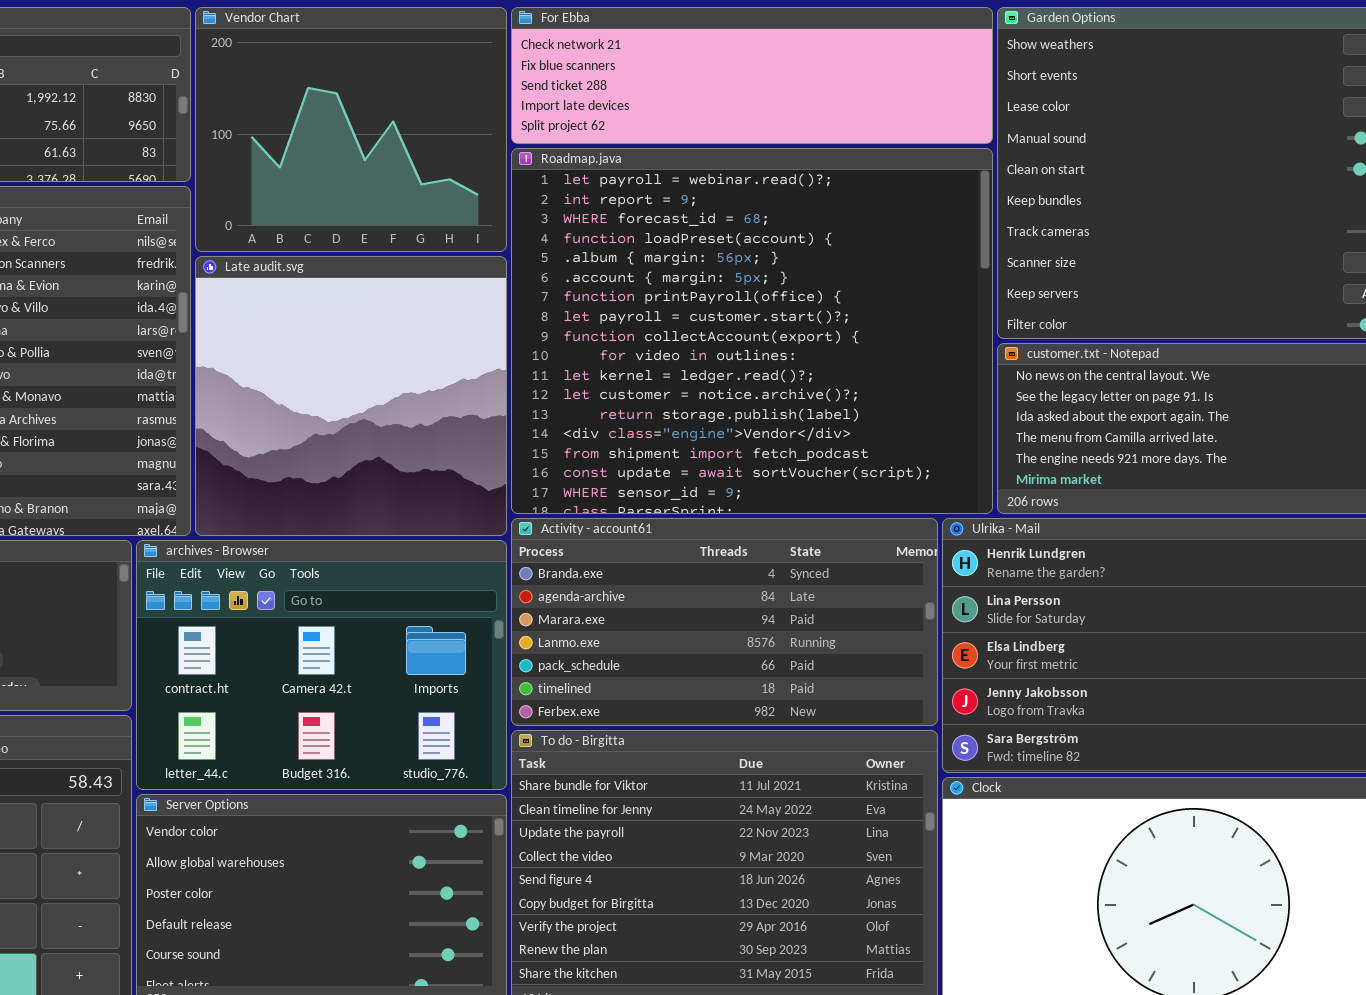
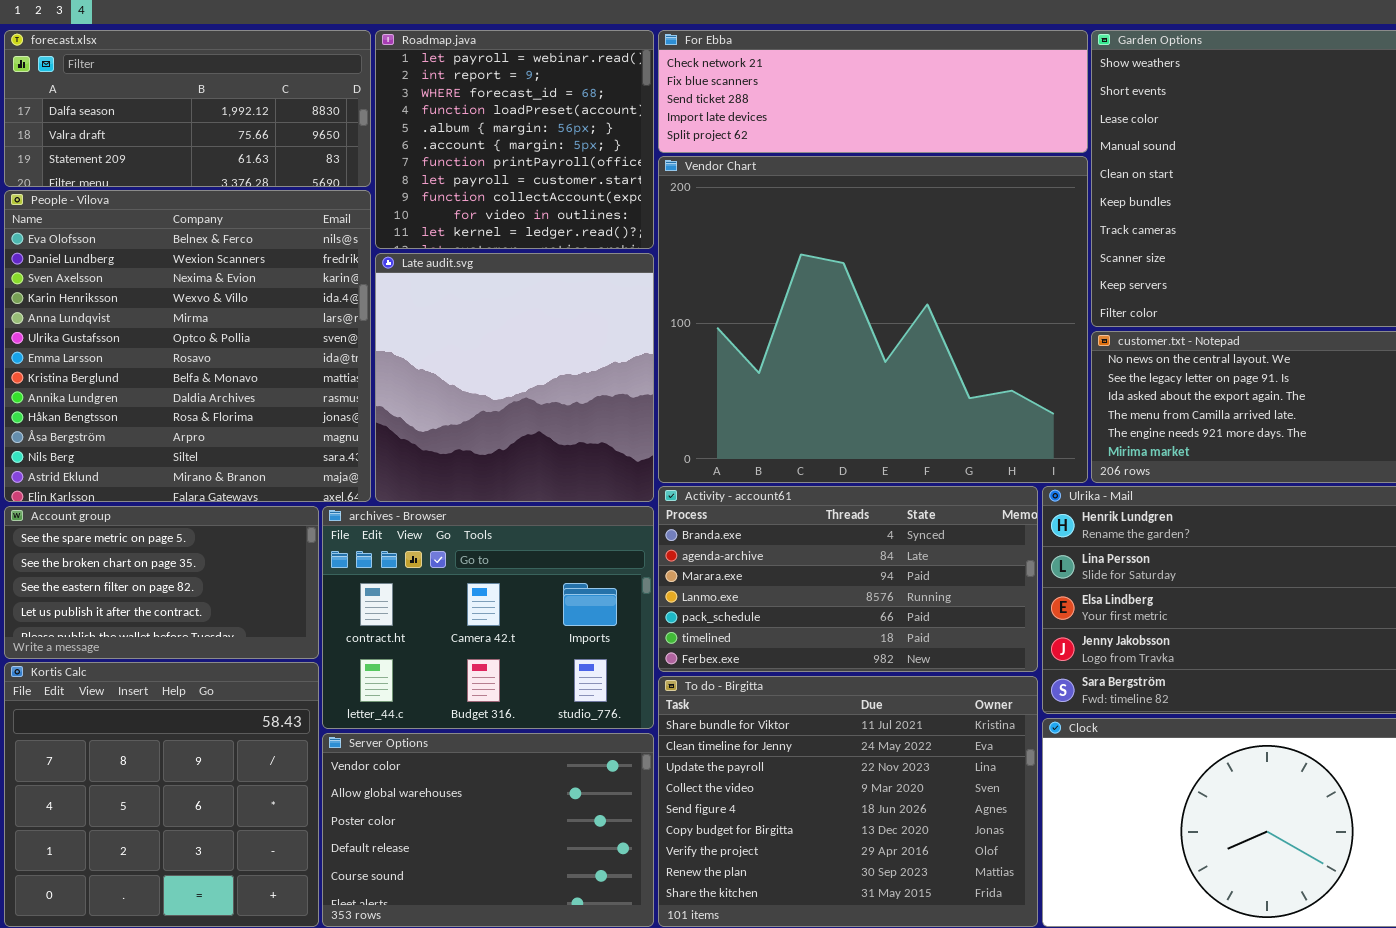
Vendor Chart: [195,7,507,252] -> [658,156,1088,483], moved, resized
Roadmap.java: [511,148,993,514] -> [375,30,654,249], moved, resized

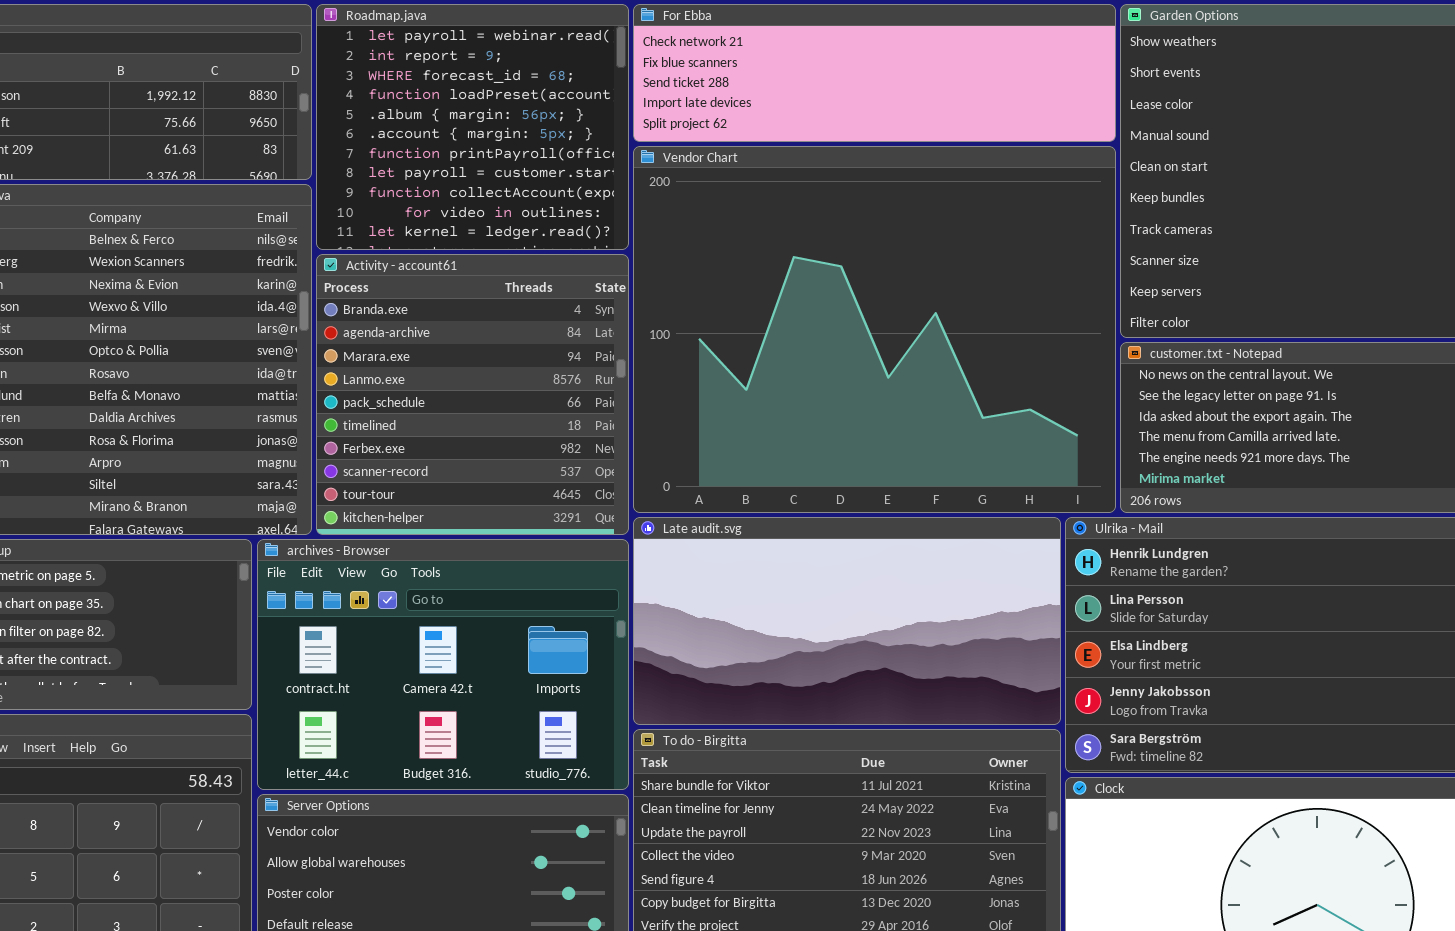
Late audit.svg: [375,253,654,502] -> [633,517,1061,725], moved, resized
Activity - account61: [658,486,1038,672] -> [316,254,629,535], moved, resized

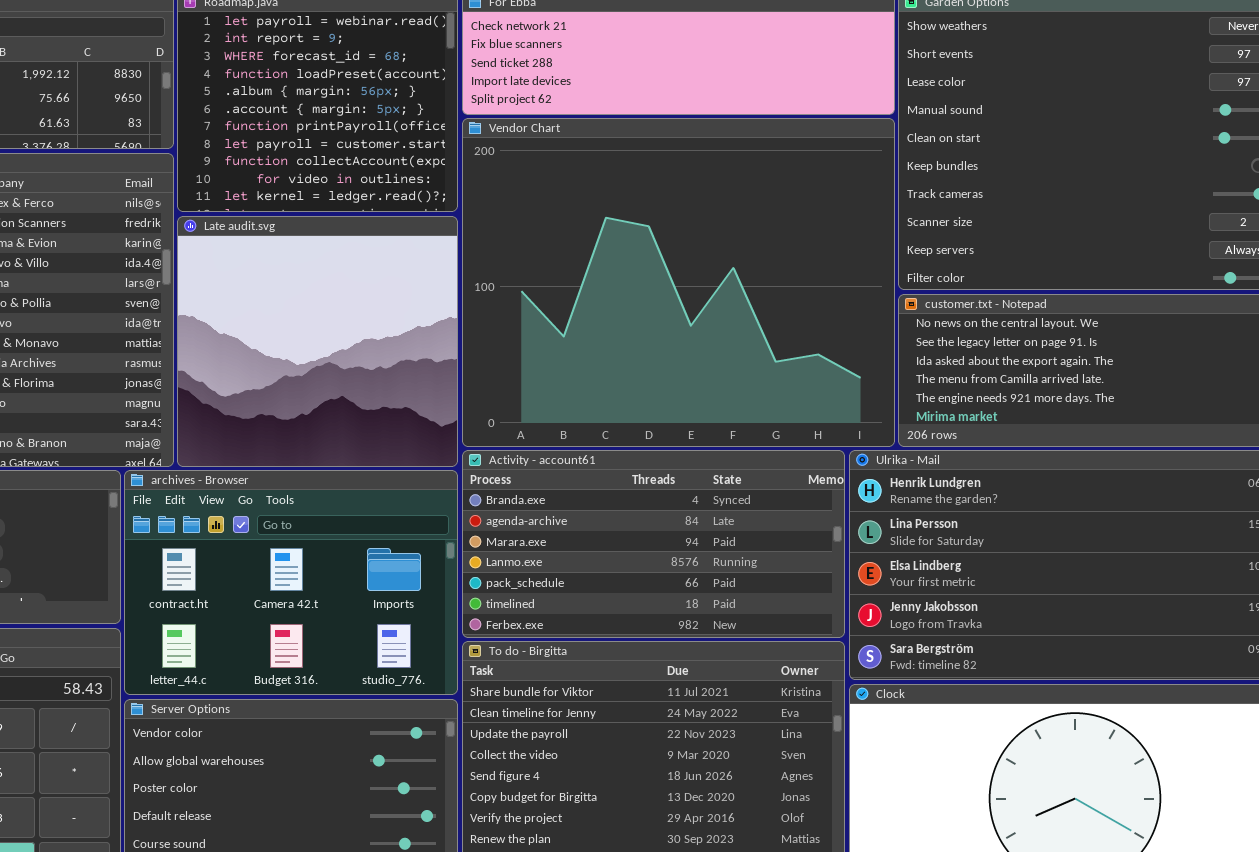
Activity - account61: [316,254,629,535] -> [462,450,845,638], moved, resized
Late audit.svg: [633,517,1061,725] -> [177,216,458,467], moved, resized

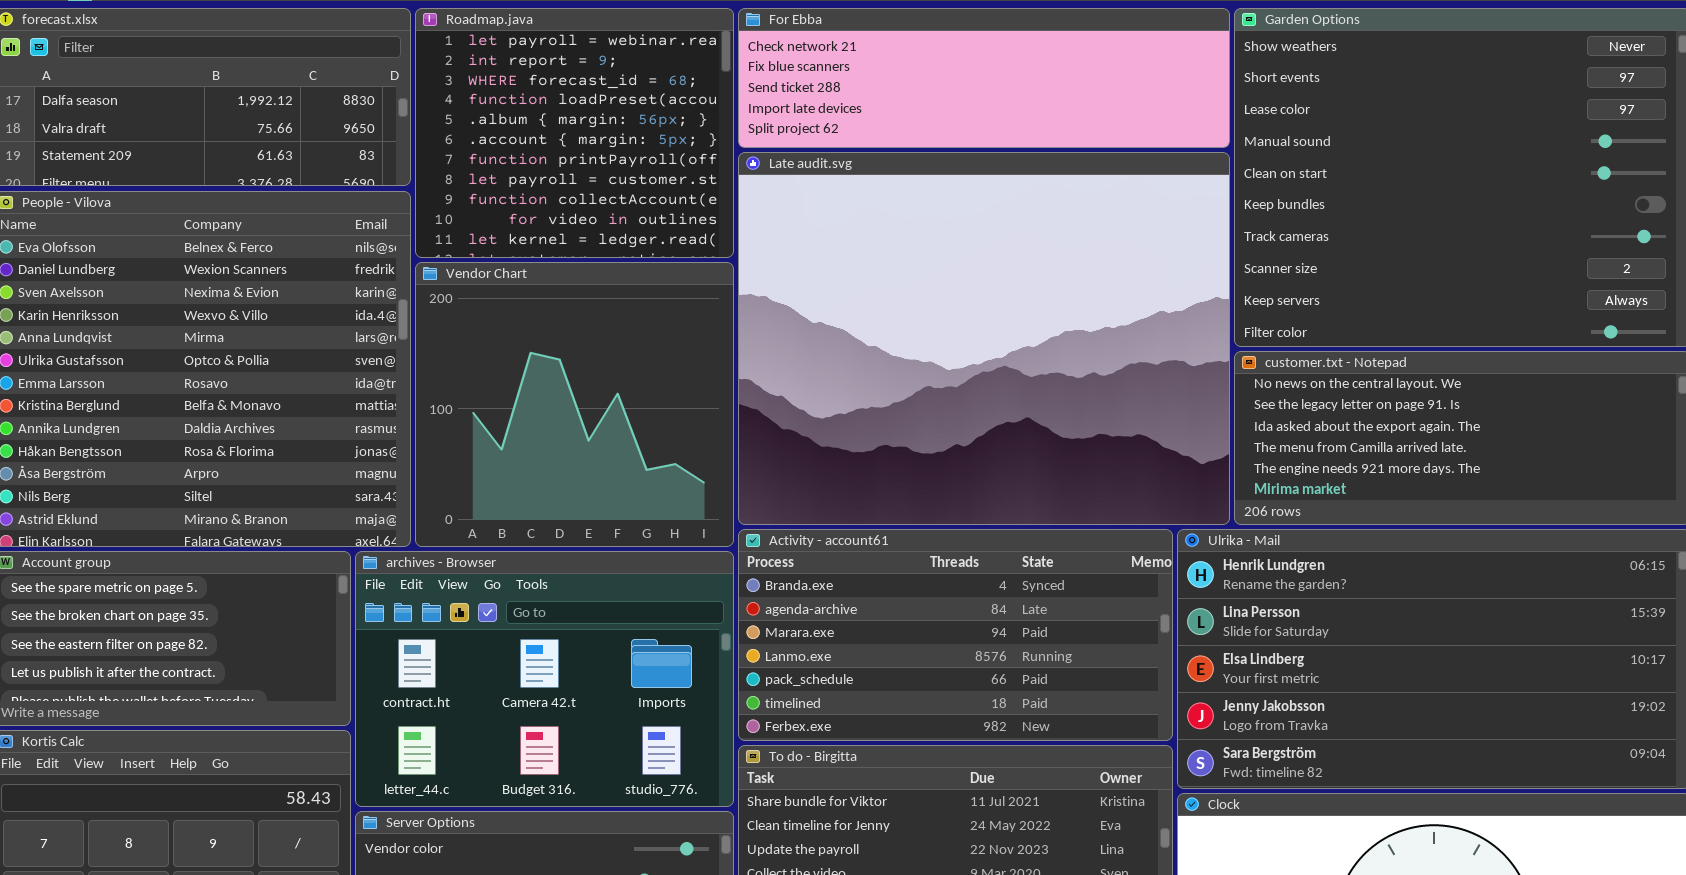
Vendor Chart: [462,118,895,447] -> [415,262,734,547], moved, resized
Late audit.svg: [177,216,458,467] -> [738,152,1230,525], moved, resized

